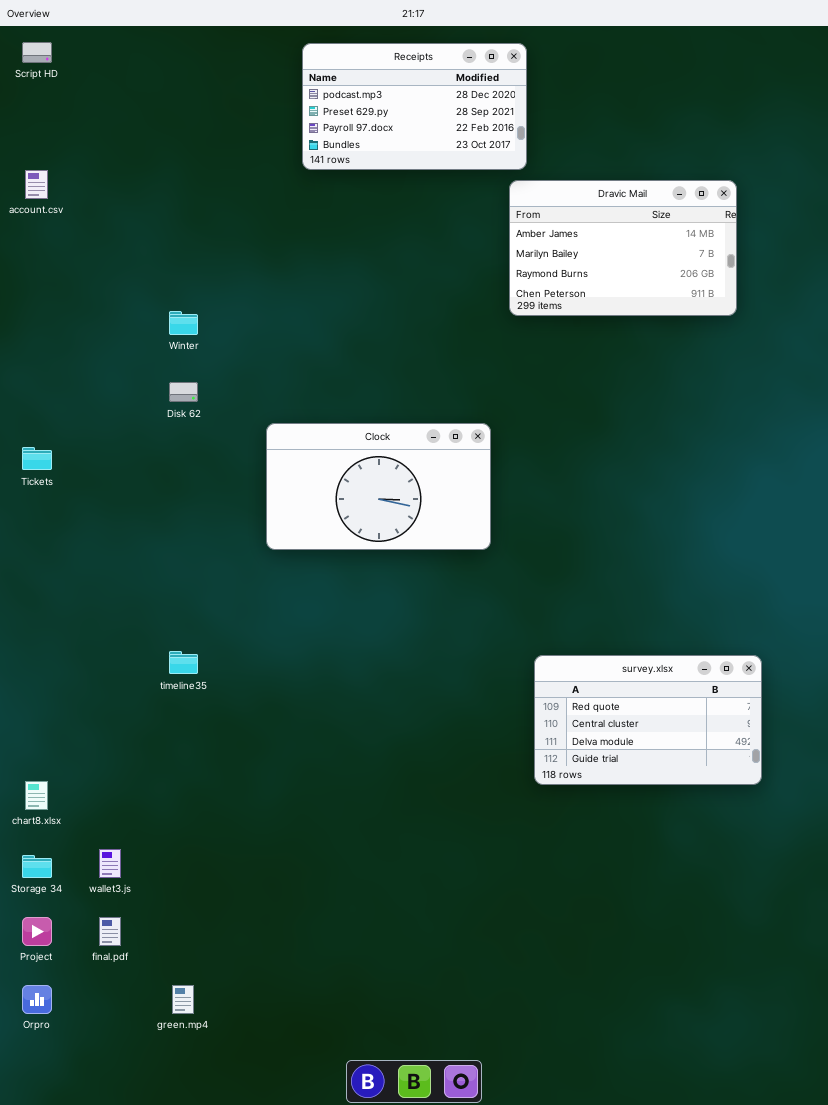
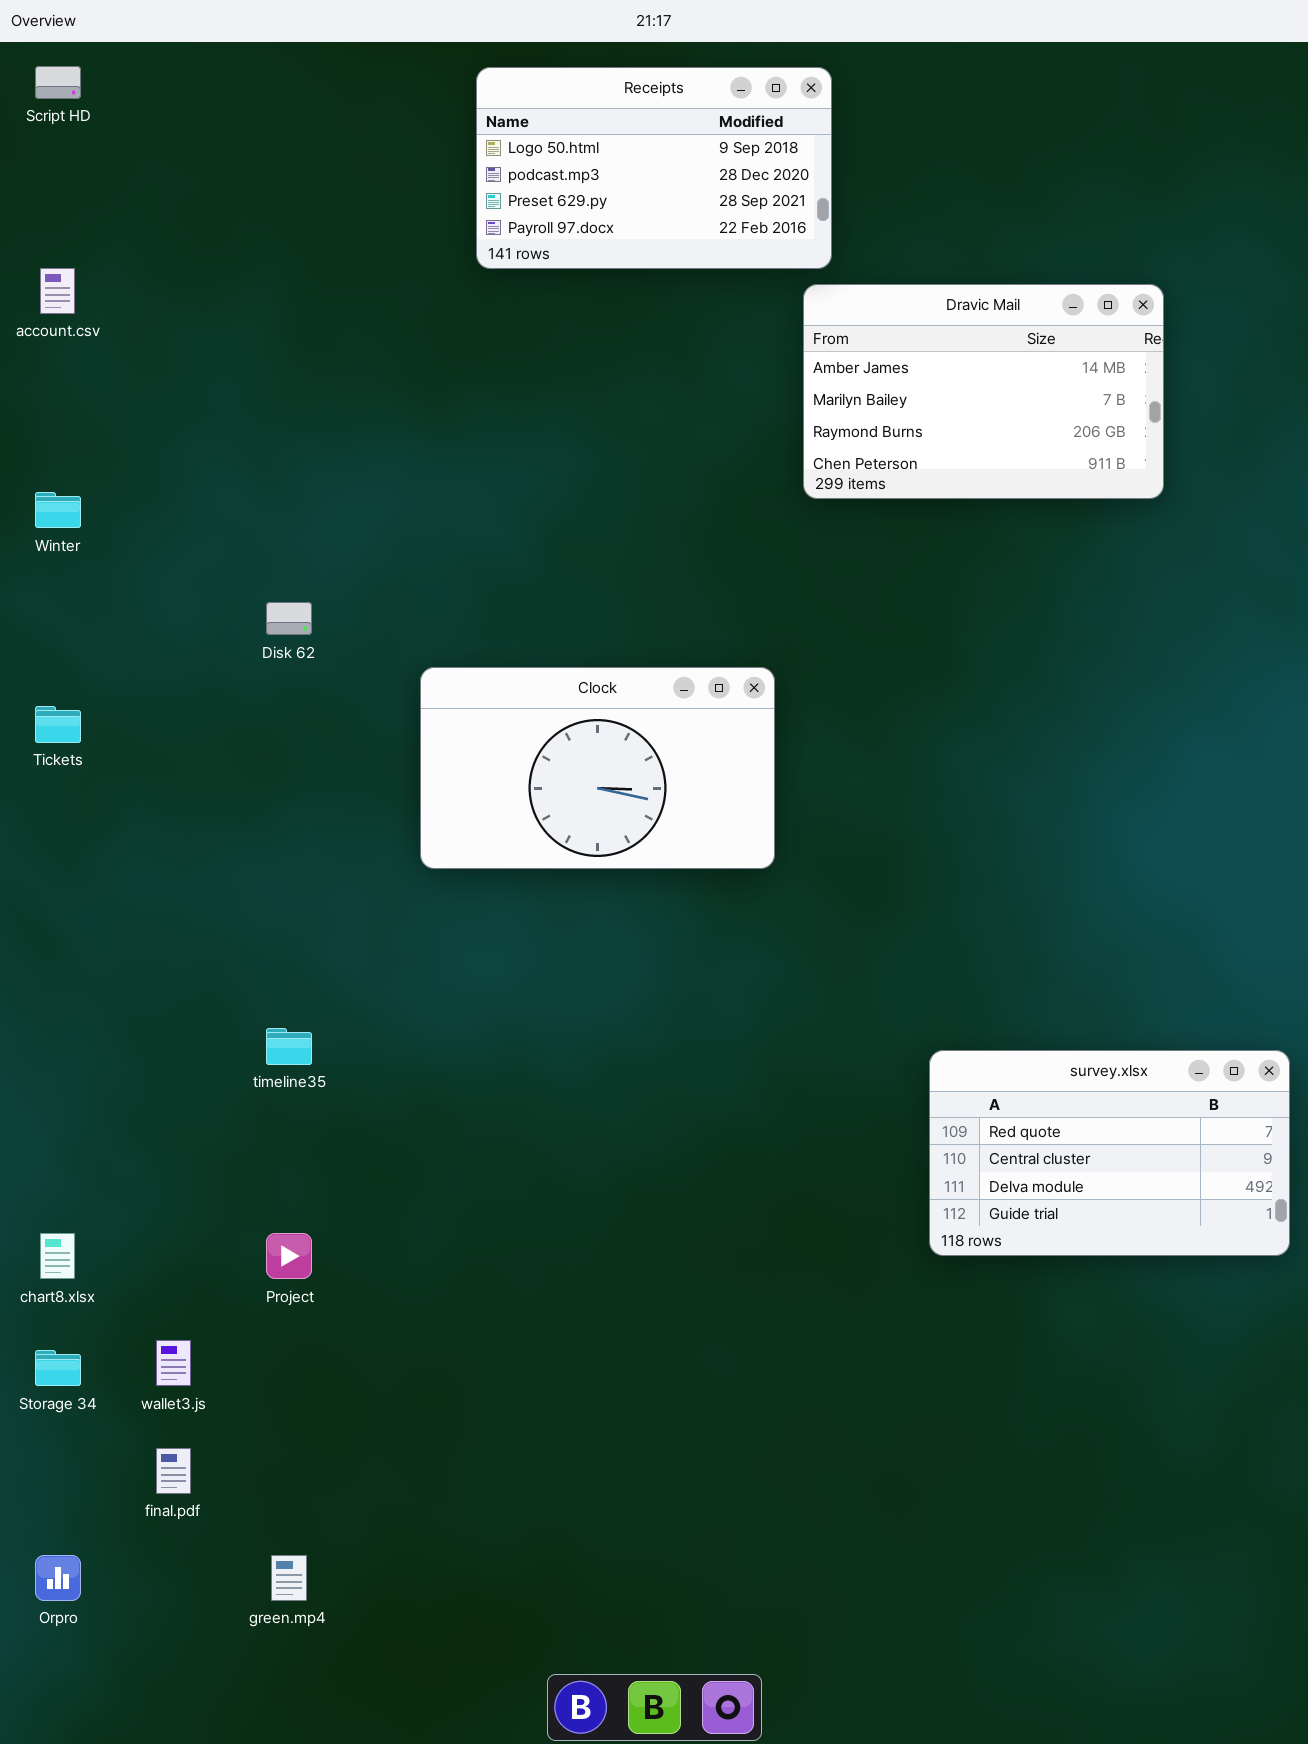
Receipts: [302,43,527,170] -> [476,67,832,269], scrolled up 1 row
Winter: [169,311,198,335] -> [35,492,81,528], moved
survey.xlsx: [534,655,762,785] -> [929,1050,1290,1256], moved
Project: [22,917,52,946] -> [266,1233,312,1279], moved

